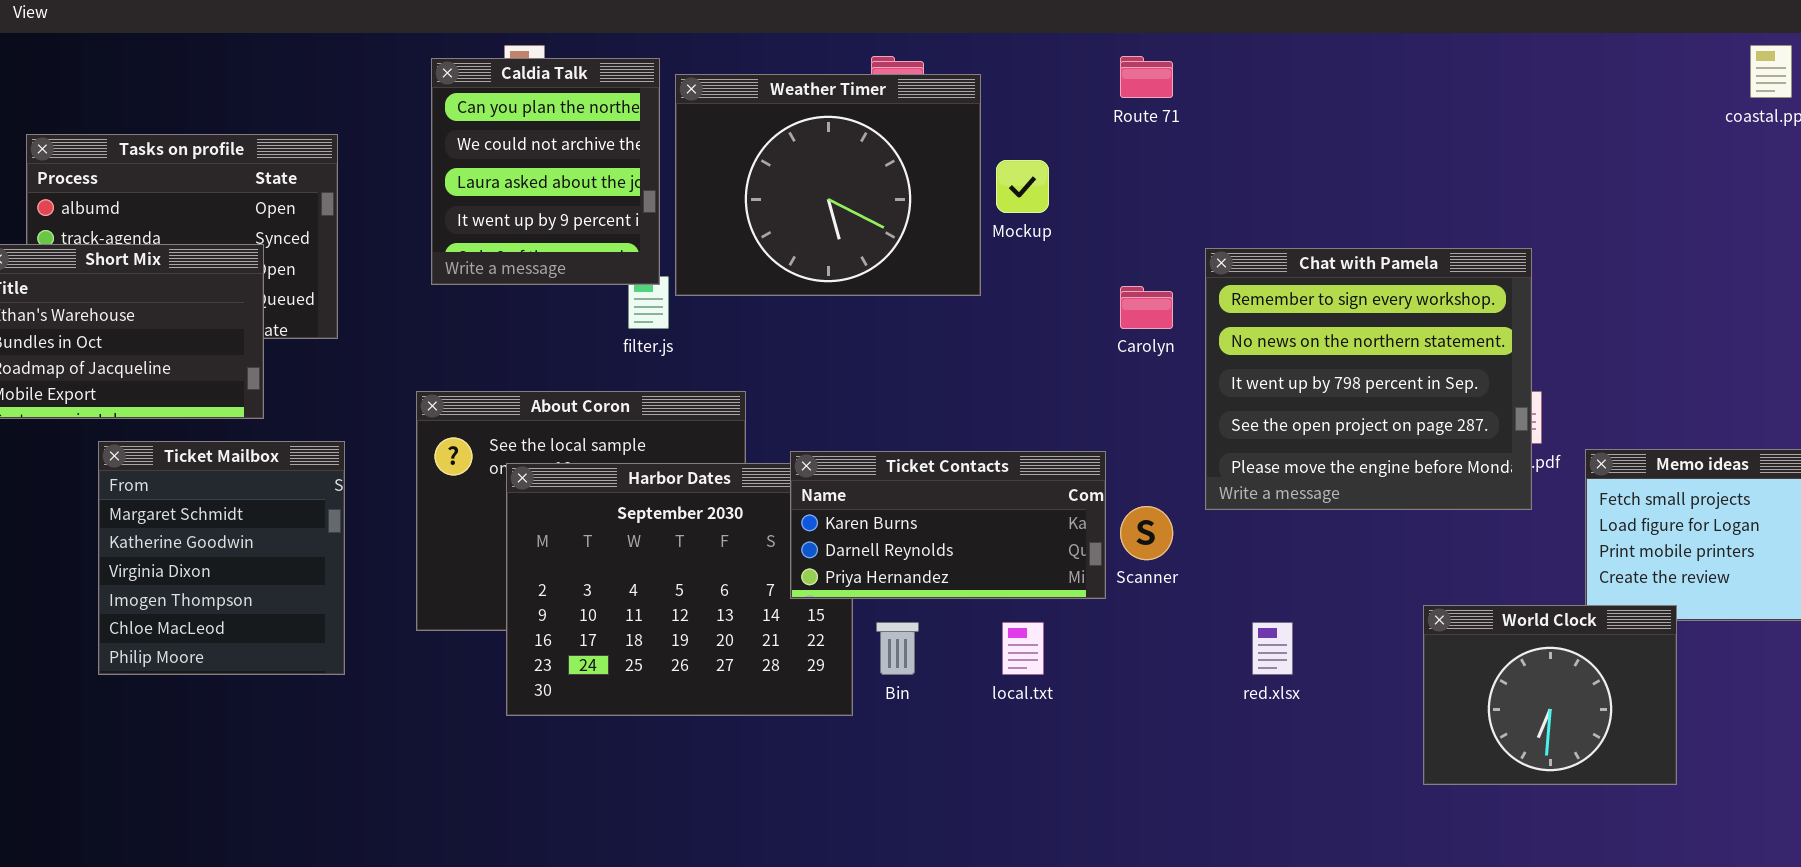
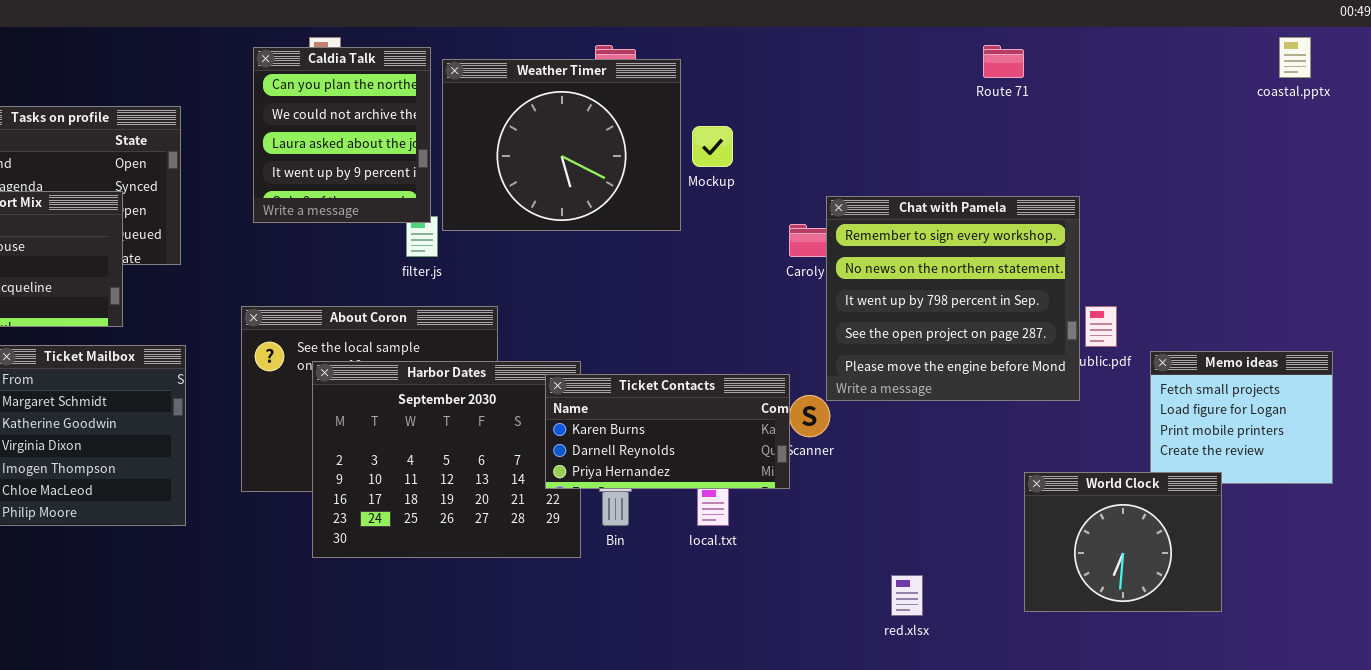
Route 71: [1120,56,1173,98] -> [983,45,1024,78], moved
Chat with Pamela: [1205,248,1532,510] -> [826,196,1080,401], moved
Ticket Contacts: [790,451,1106,599] -> [545,374,790,489], moved
red.xlsx: [1252,622,1293,675] -> [891,575,923,616], moved

